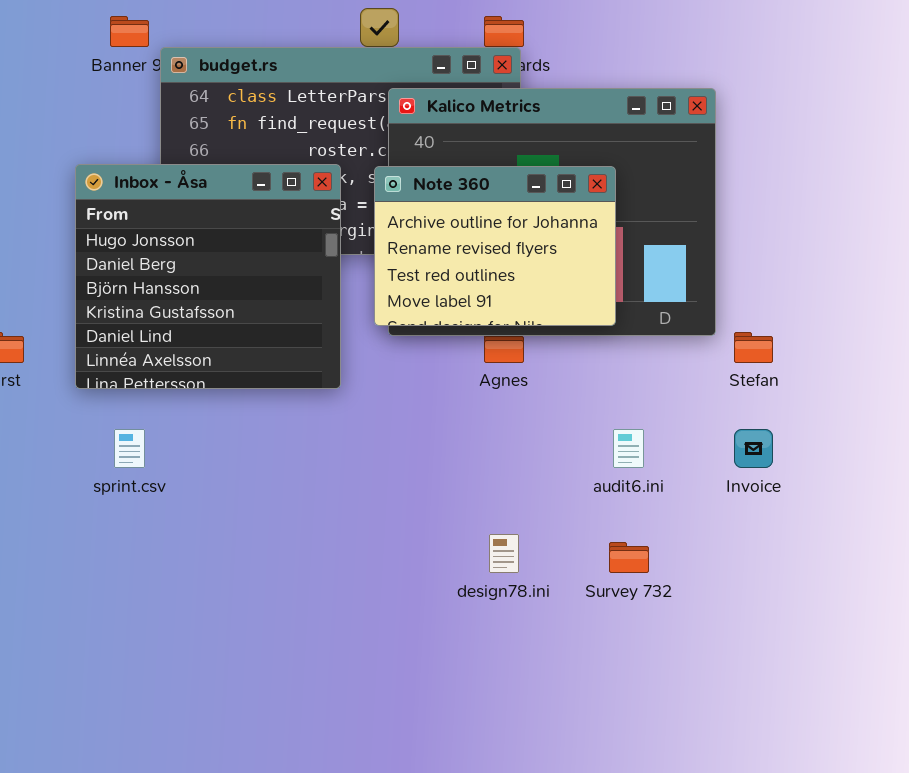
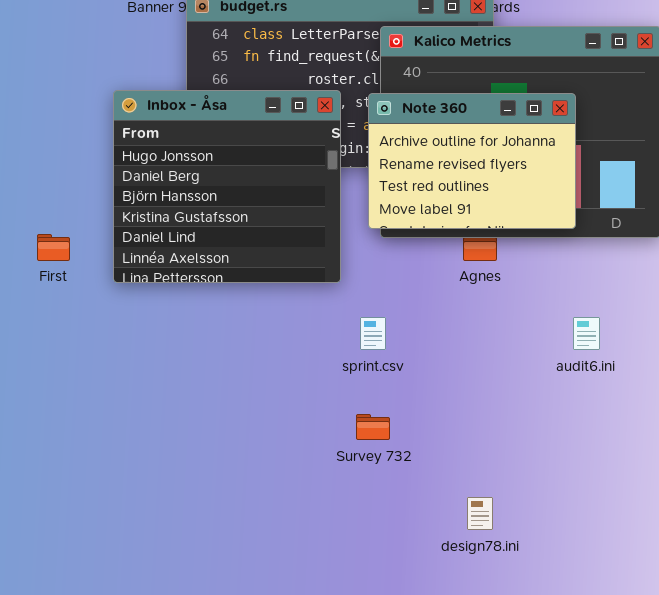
sprint.csv: [114,429,145,468] -> [360,317,386,350], moved
design78.ini: [489,534,519,573] -> [467,497,493,530], moved
Survey 732: [609,542,649,573] -> [356,414,390,440], moved

